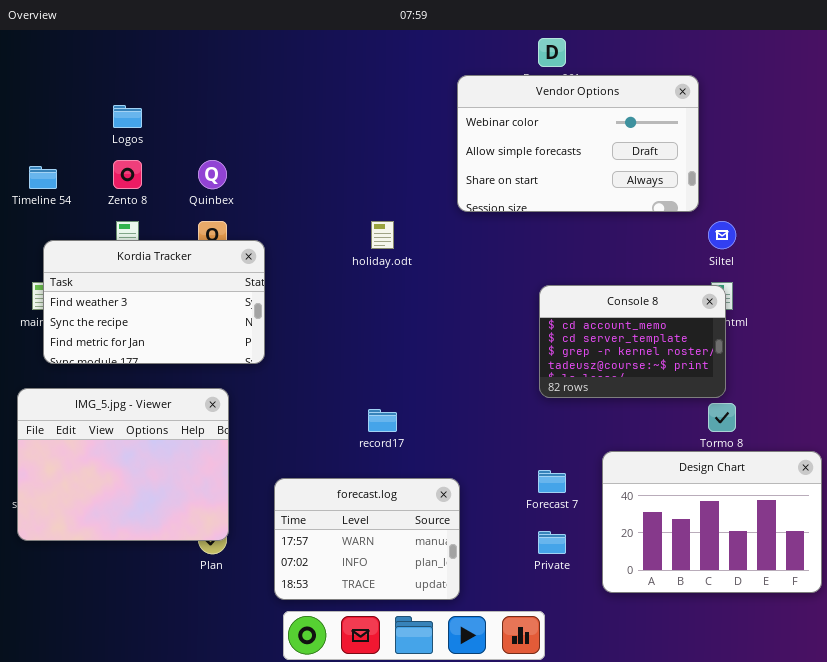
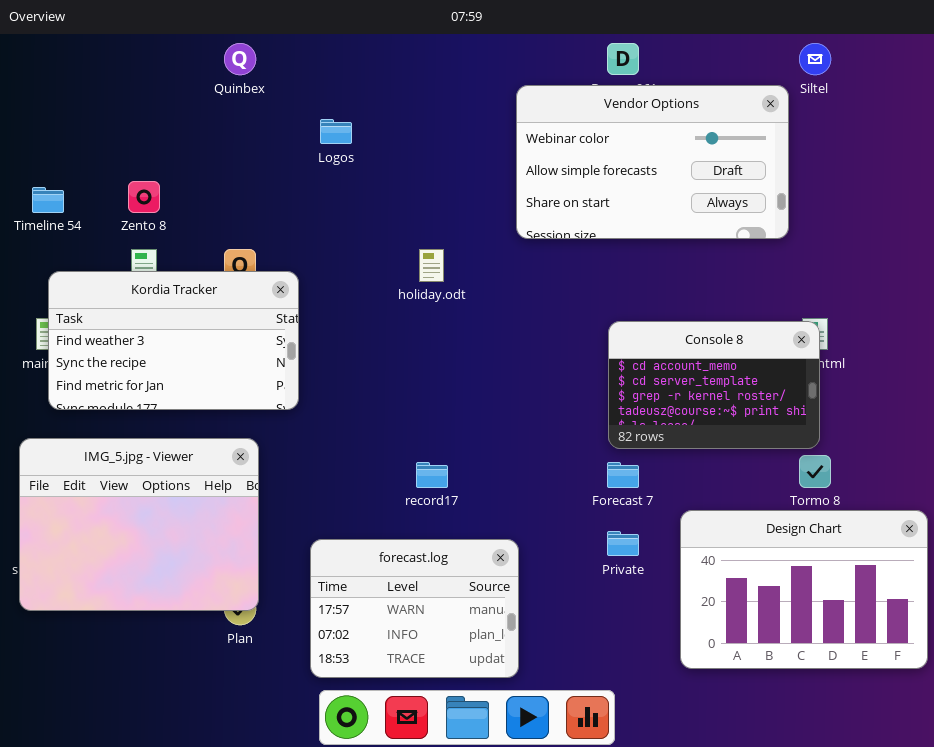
Logos: [113,105,142,128] -> [320,119,352,144], moved
Quinbex: [198,160,227,189] -> [224,43,256,75], moved
Siltel: [708,221,736,249] -> [799,43,831,75], moved
Forecast 7: [538,470,566,493] -> [607,462,639,488], moved
Private: [538,531,566,554] -> [607,531,639,556], moved

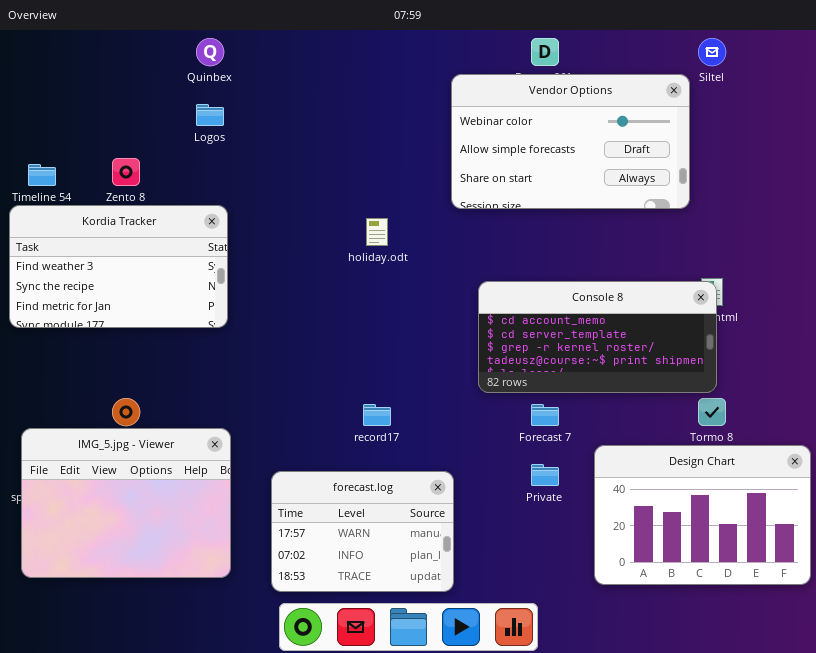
Logos: [320,119,352,144] -> [196,104,224,126], moved
Kordia Tracker: [48,271,299,410] -> [9,205,228,328], moved
Console 8: [608,321,820,449] -> [478,281,717,393], resized
IMG_5.jpg - Viewer: [19,438,259,611] -> [21,428,231,578], moved

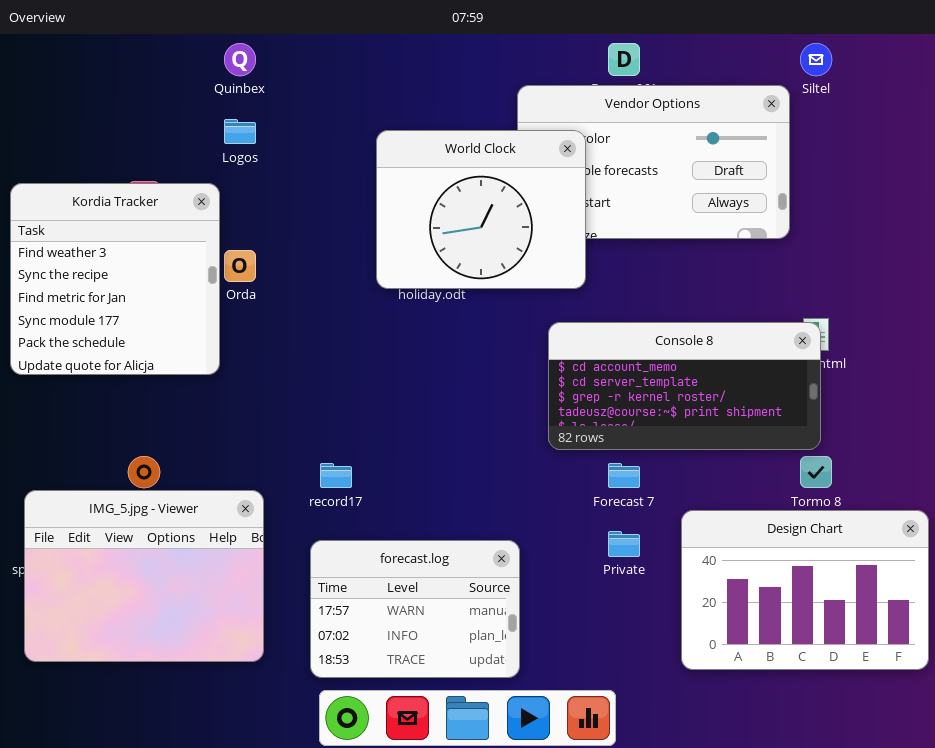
World Clock: none -> [376,130,586,289], opened
Kordia Tracker: [9,205,228,328] -> [10,183,220,375], resized
record17: [363,404,391,426] -> [320,463,352,488], moved

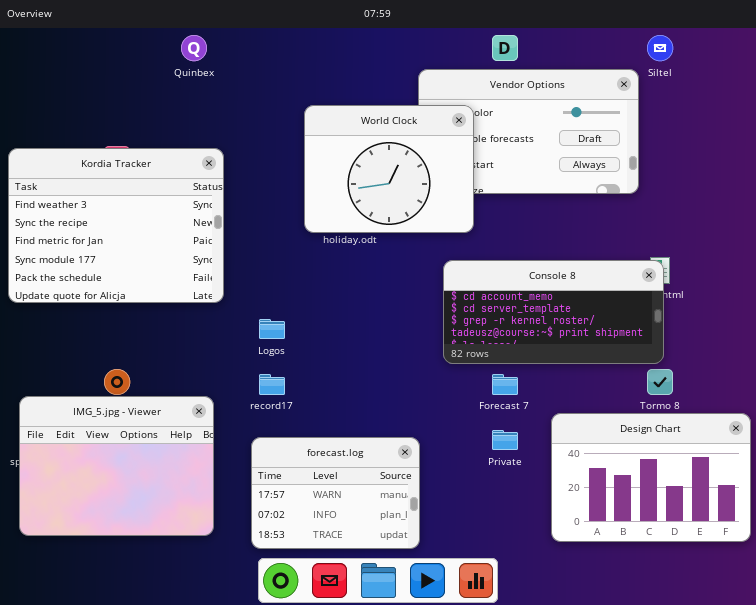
Logos: [224,119,256,144] -> [259,319,285,339], moved
Kordia Tracker: [10,183,220,375] -> [8,148,224,303], resized

